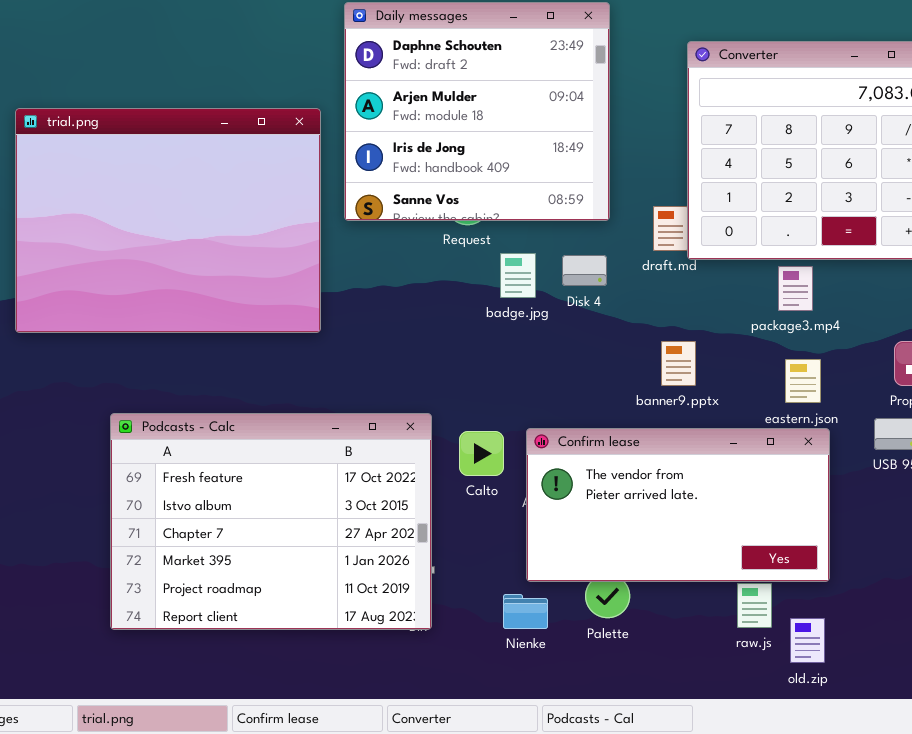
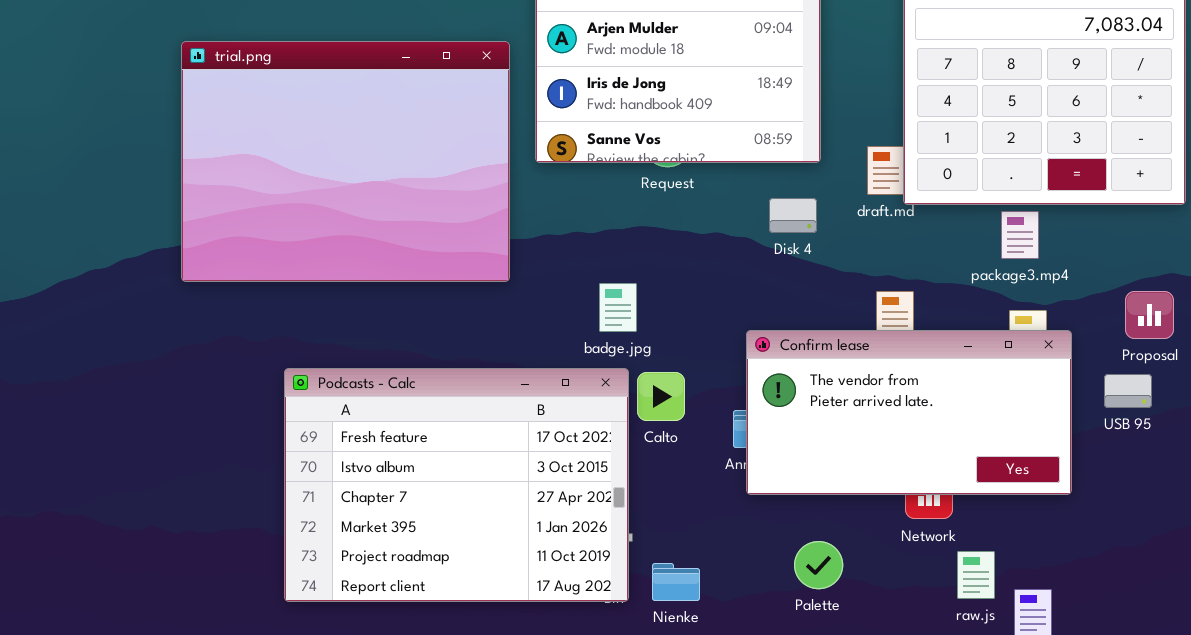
badge.jpg: [500,253,536,298] -> [599,283,637,332], moved
Confirm lease: [526,428,830,582] -> [746,330,1072,495], moved
Calto: [459,431,504,476] -> [637,372,685,421], moved
Nienke: [503,594,548,629] -> [652,563,700,601], moved

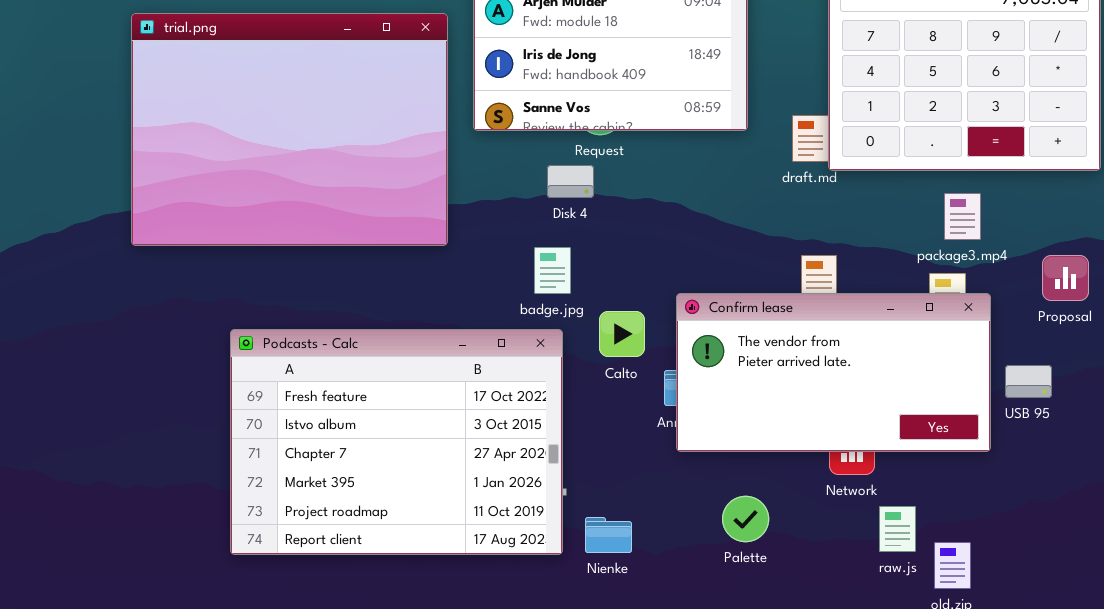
Disk 4: [769,198,817,233] -> [547,165,594,198], moved
package3.mp4: [1001,211,1039,259] -> [944,193,981,240], moved
Calto: [637,372,685,421] -> [599,311,645,357], moved
USB 95: [1104,374,1152,408] -> [1005,365,1052,398], moved

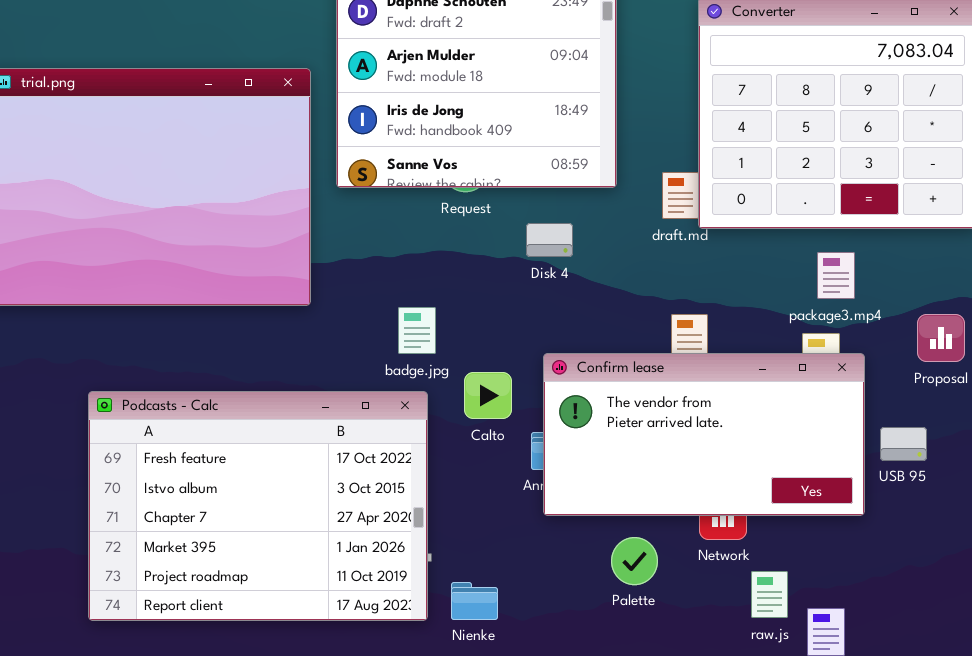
Disk 4: [547,165,594,198] -> [526,223,573,257], moved
Palette: [722,496,769,542] -> [611,537,658,585], moved

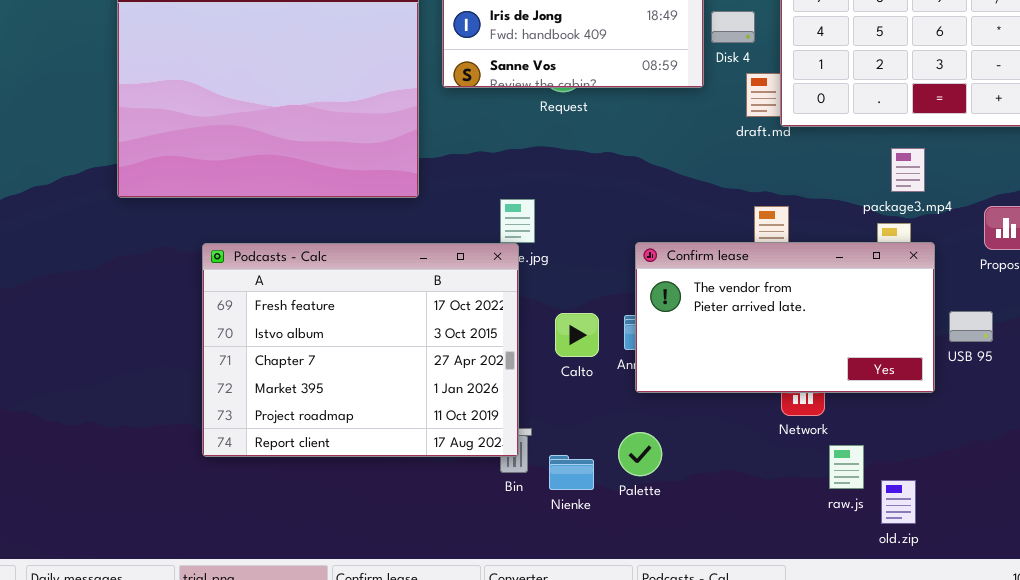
Disk 4: [526,223,573,257] -> [711,11,755,43], moved
Calto: [464,372,512,419] -> [555,313,599,357], moved
Podcasts - Calc: [88,391,428,621] -> [202,243,519,457], moved
Palette: [611,537,658,585] -> [618,432,662,476], moved

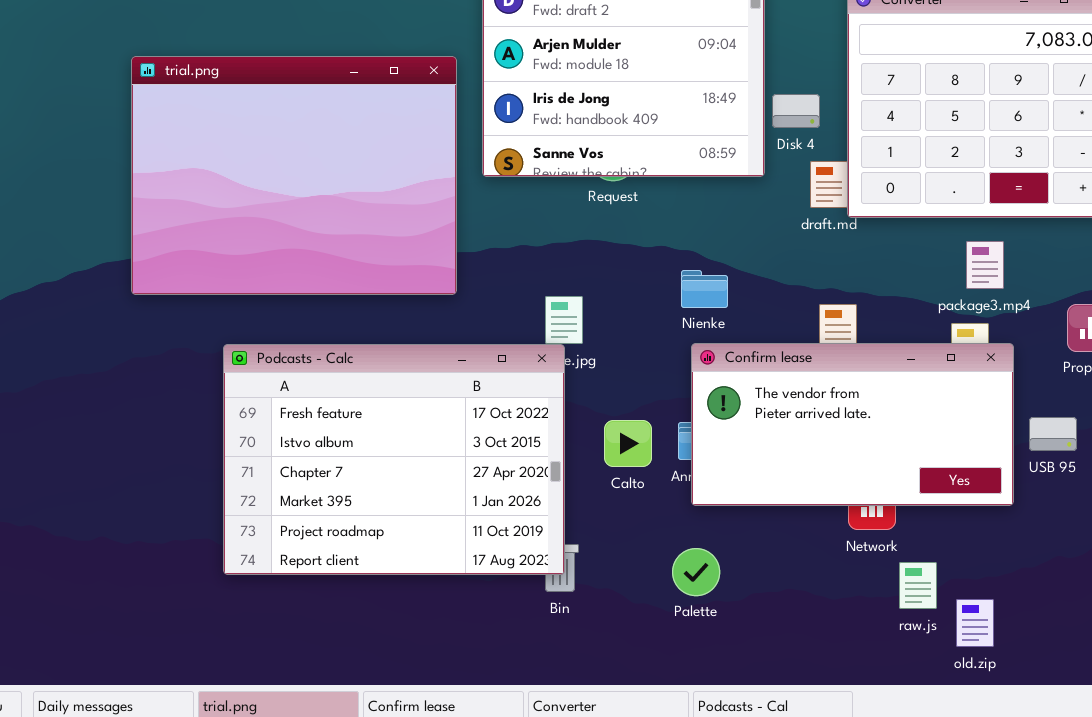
Nienke: [549,455,594,490] -> [681,270,728,308], moved

